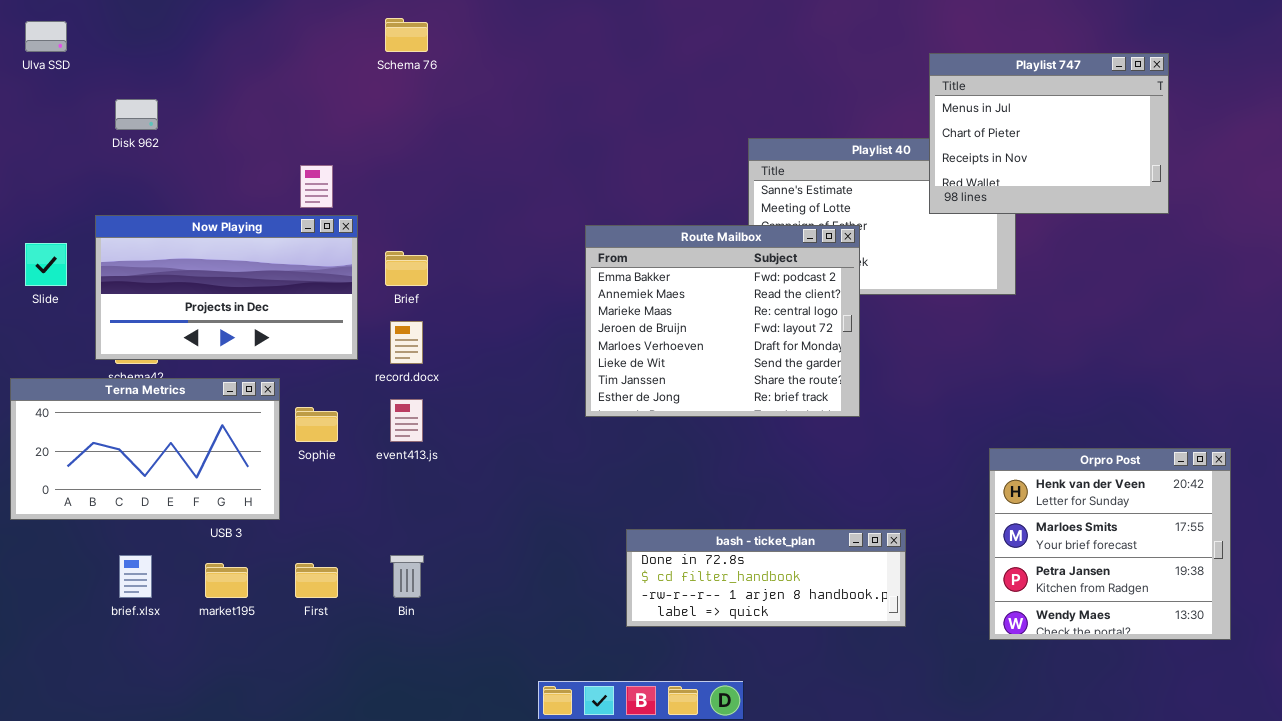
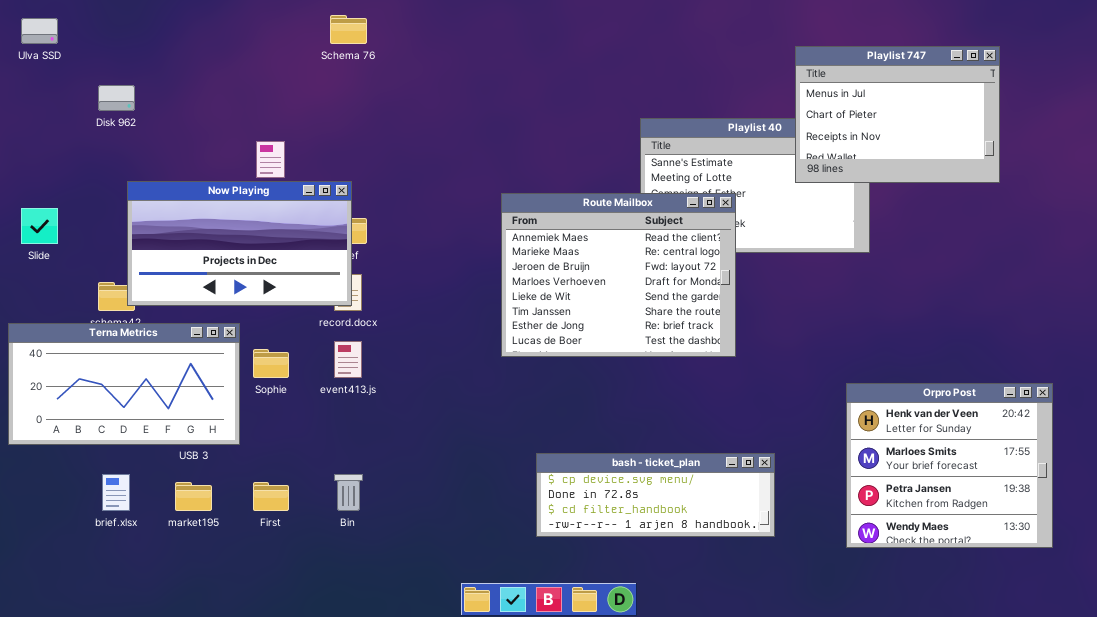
Now Playing: [95,215,358,360] -> [127,181,352,306], moved
Route Mailbox: [585,225,860,417] -> [501,193,736,357], scrolled down 1 row
bash - ticket_plan: [626,529,906,627] -> [536,453,775,537], scrolled up 1 row

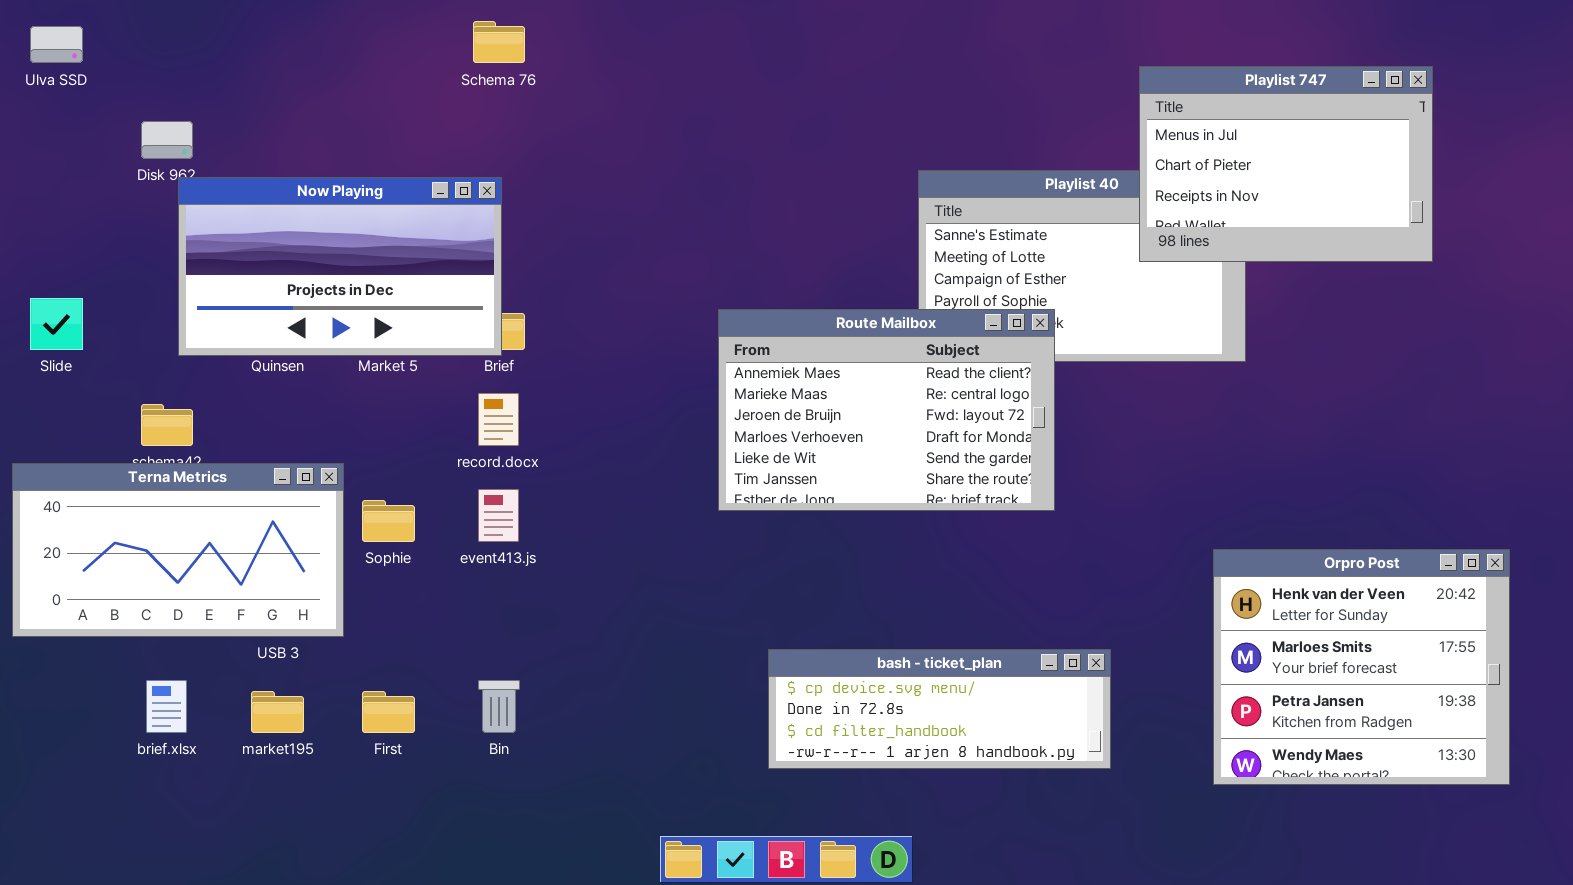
Now Playing: [127,181,352,306] -> [178,177,502,356], moved
Route Mailbox: [501,193,736,357] -> [718,309,1055,511], resized

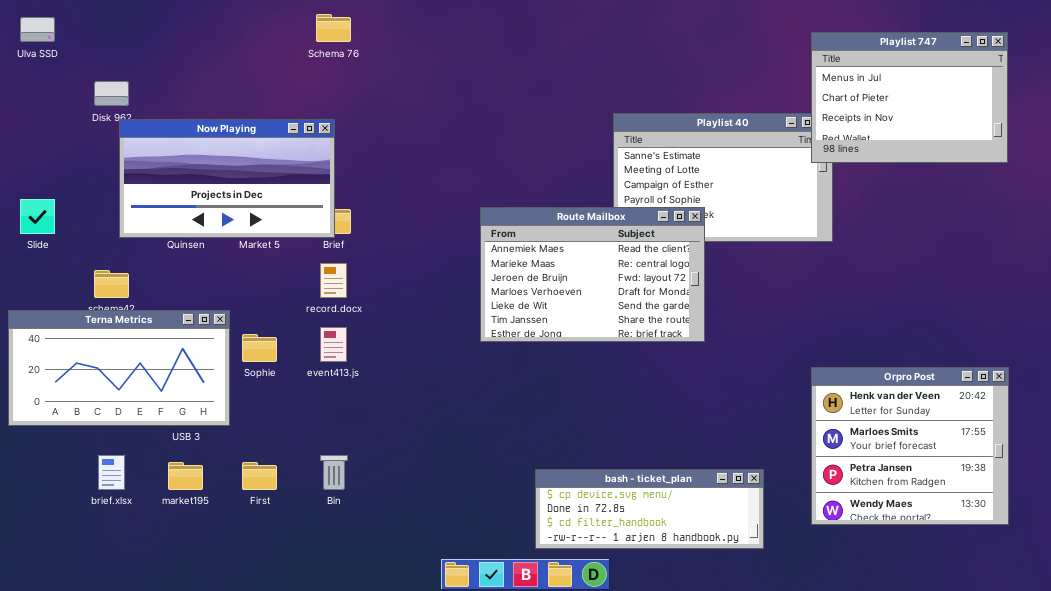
Playlist 747: [1139,66,1433,262] -> [811,32,1008,163], moved
bash - ticket_plan: [768,649,1111,769] -> [535,469,764,549], moved

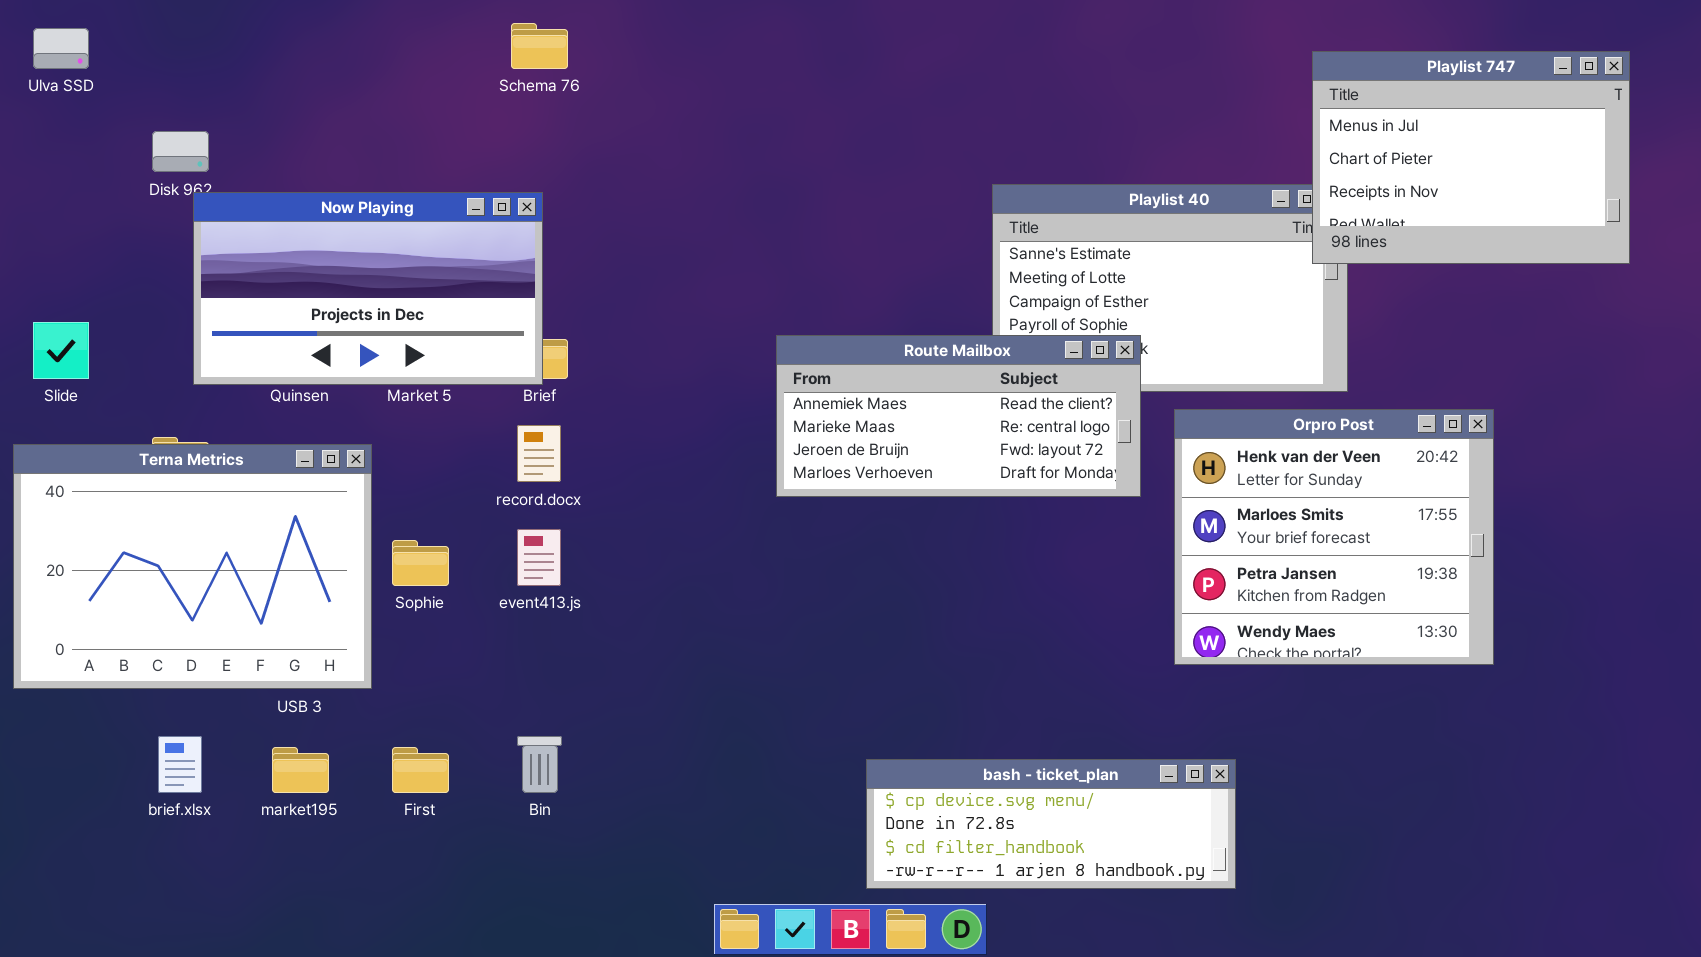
Route Mailbox: [480,207,705,342] -> [776,335,1141,497], resized
Terna Metrics: [8,310,230,426] -> [13,444,372,689], resized
Orpro Post: [811,367,1009,525] -> [1174,409,1494,665], moved

